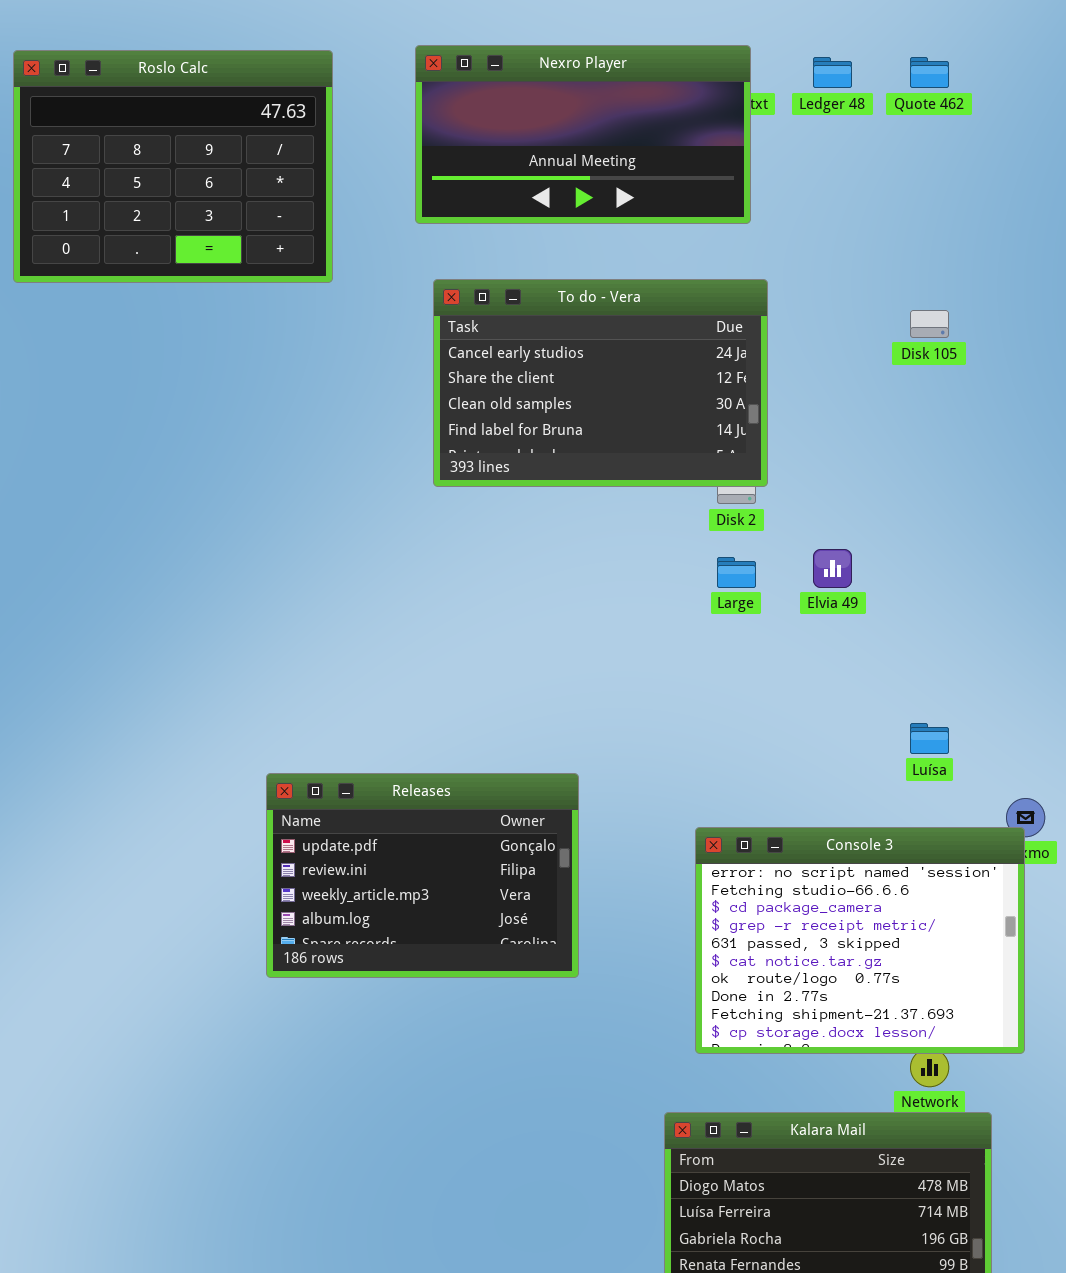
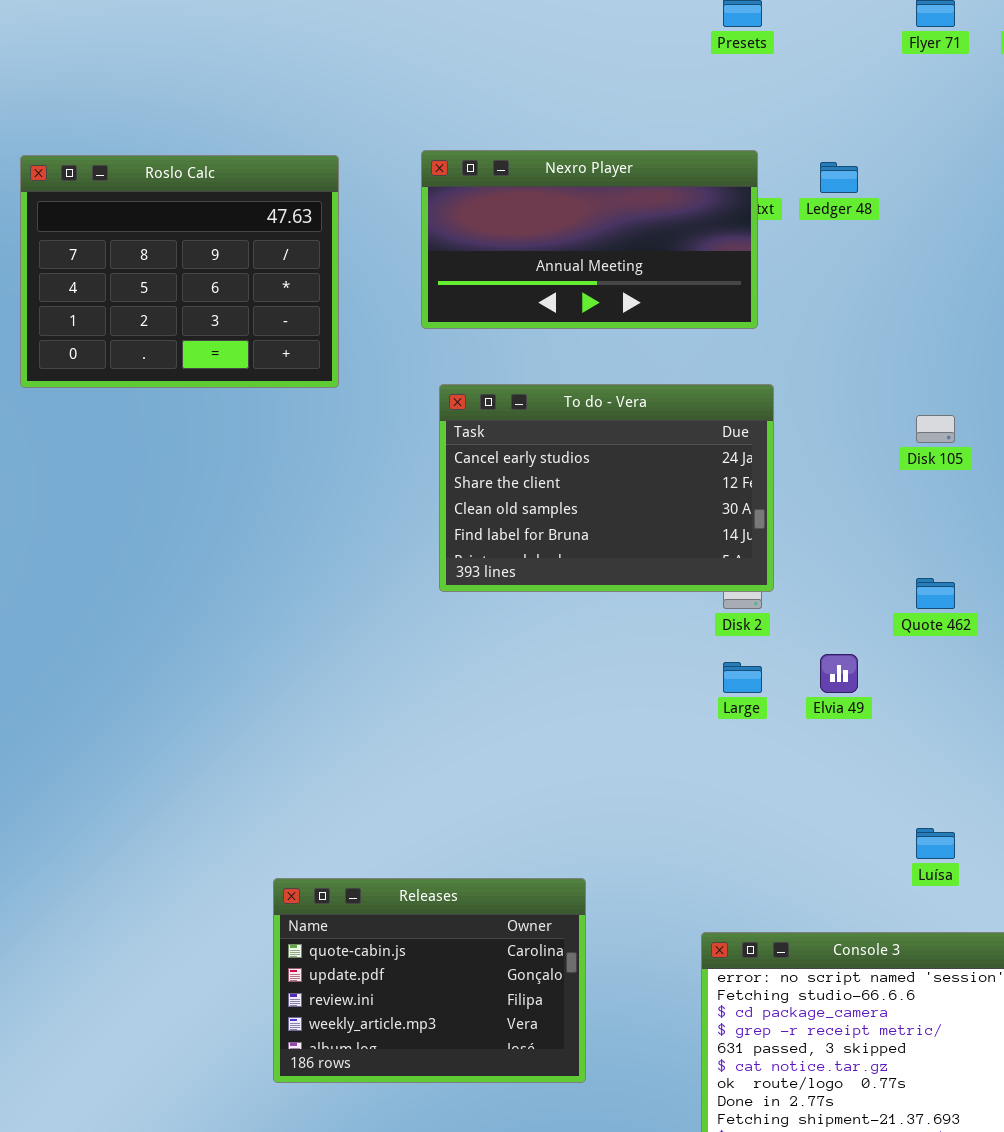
Quote 462: [910,57,949,88] -> [916,578,955,609], moved
Releases: [266,773,579,978] -> [273,878,586,1083], scrolled up 1 row

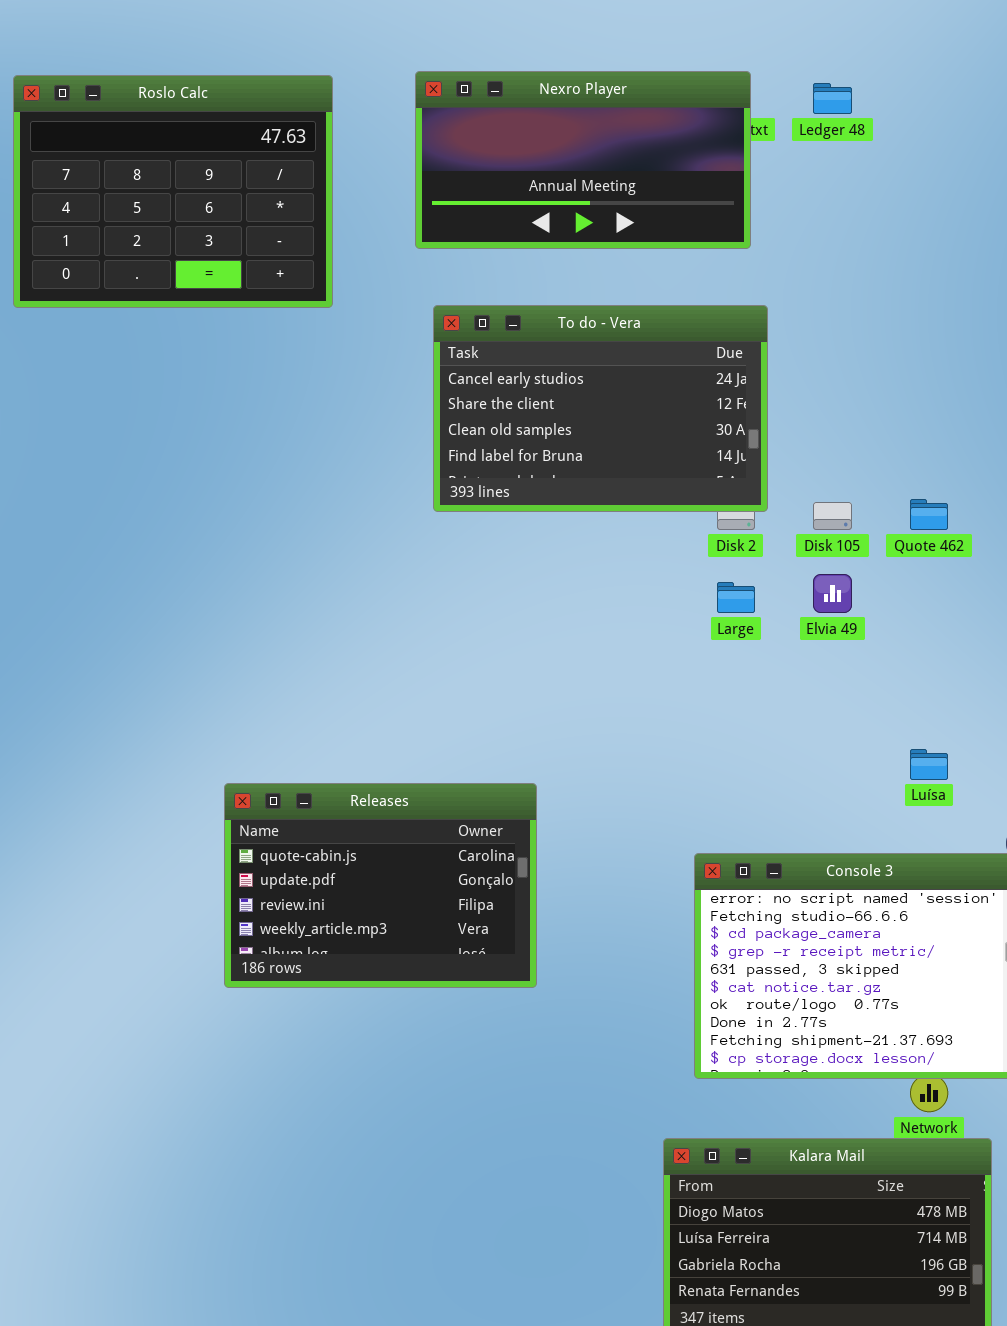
Disk 105: [916,415,955,443] -> [813,502,852,530], moved
Releases: [273,878,586,1083] -> [224,783,537,988], moved

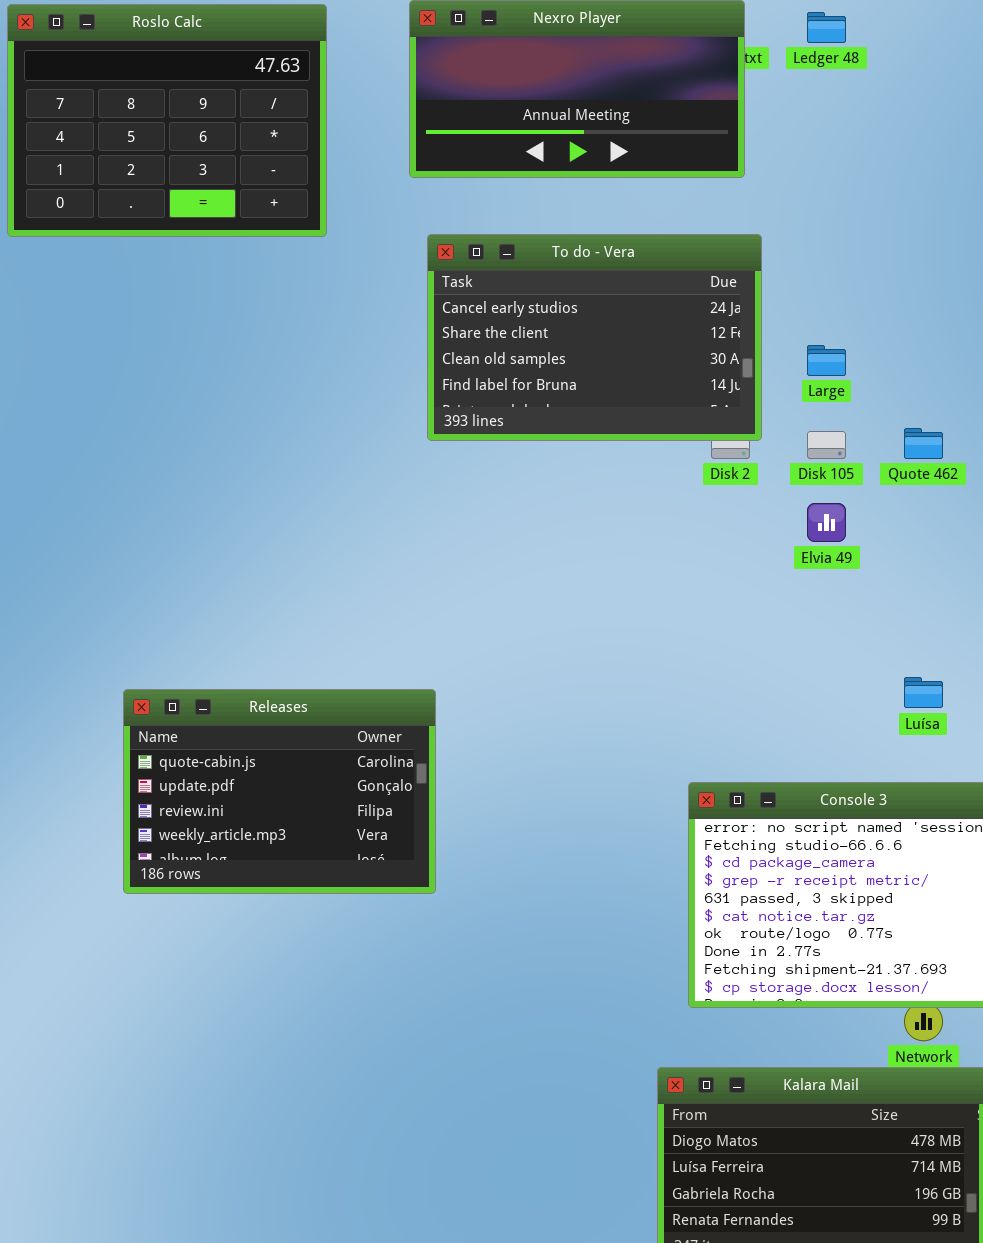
Large: [717,582,755,613] -> [807,345,846,376], moved
Releases: [224,783,537,988] -> [123,689,436,894], moved

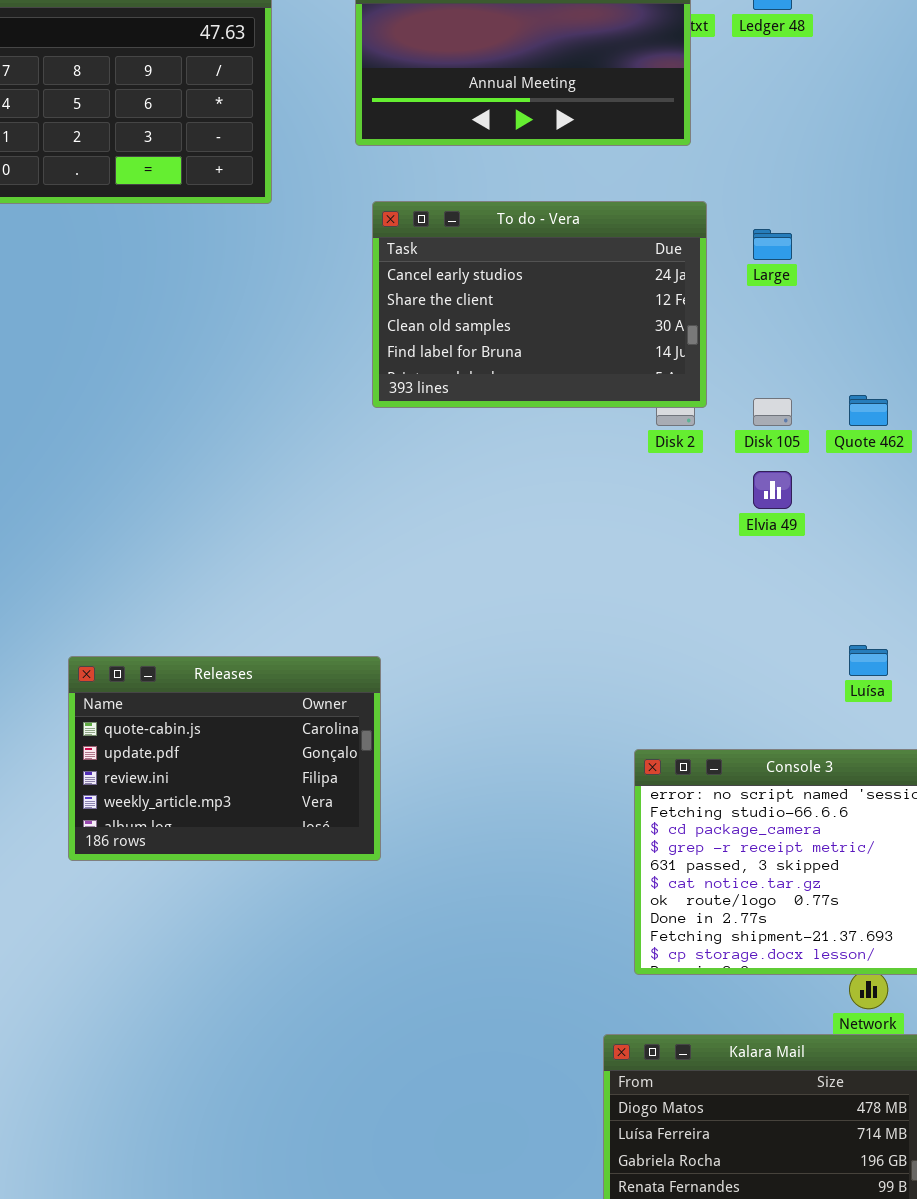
Large: [807,345,846,376] -> [753,229,792,260], moved

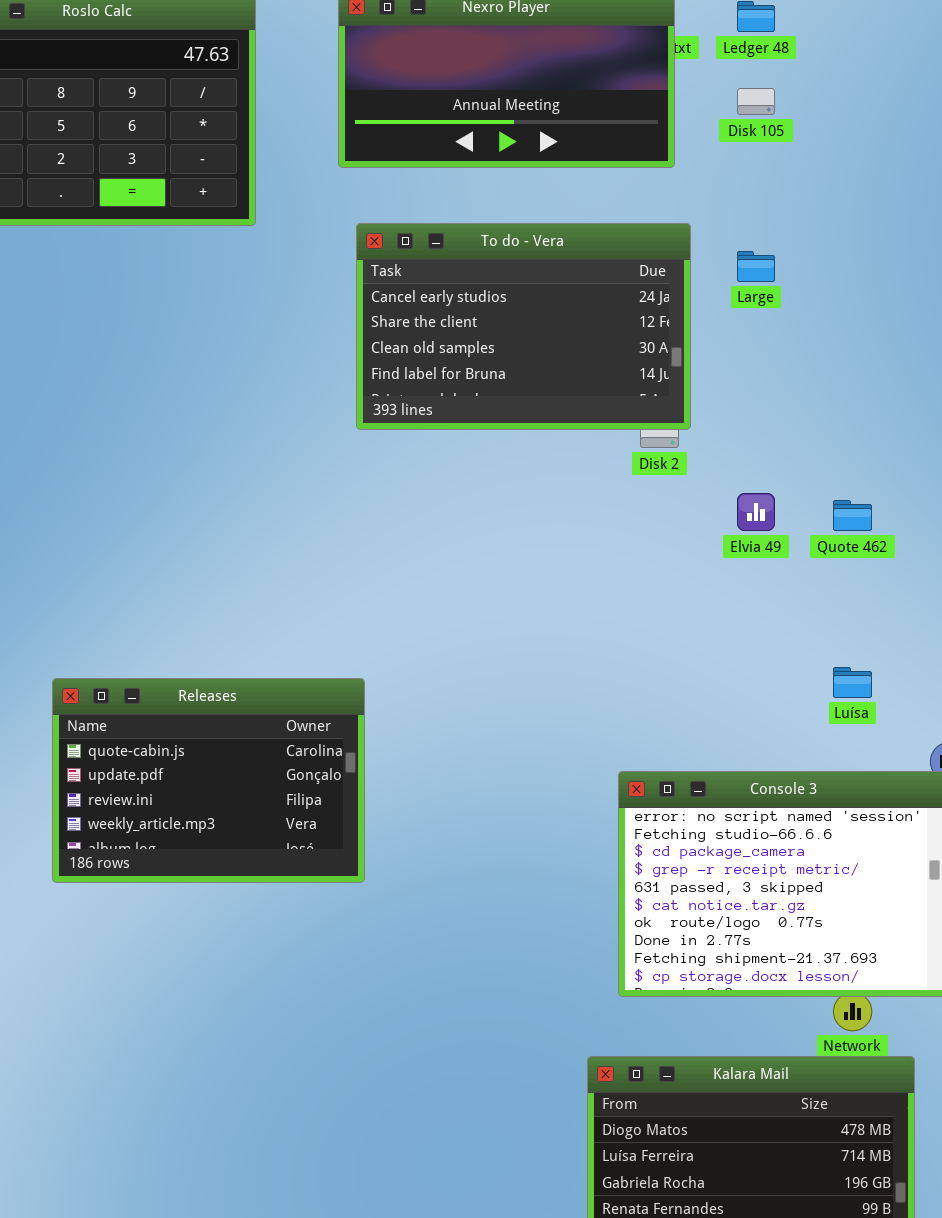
Quote 462: [849,395,888,426] -> [833,500,872,531], moved
Disk 105: [753,398,792,426] -> [737,88,775,115], moved

